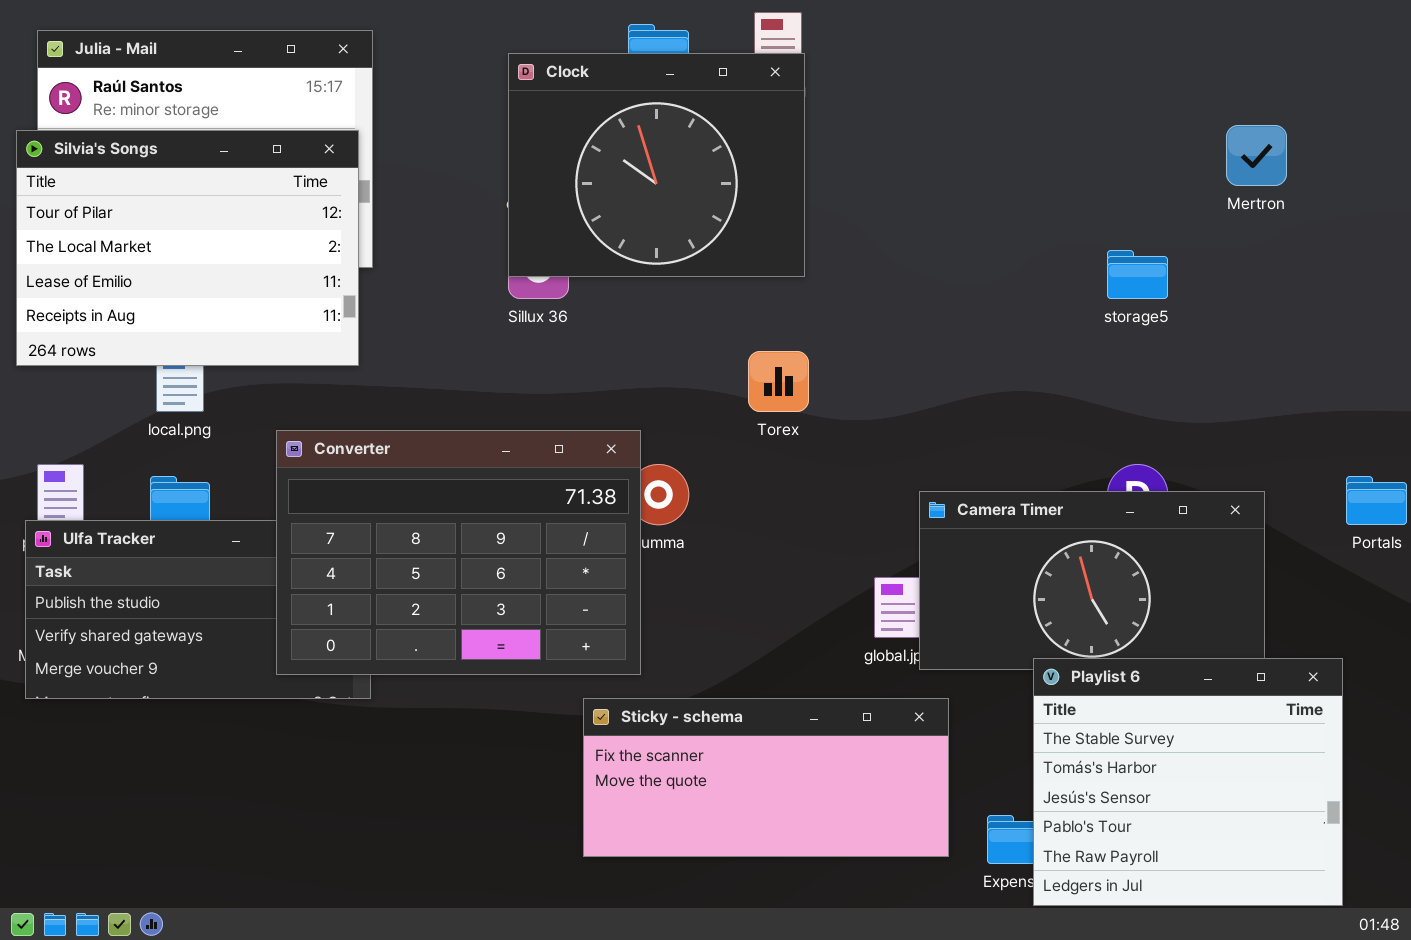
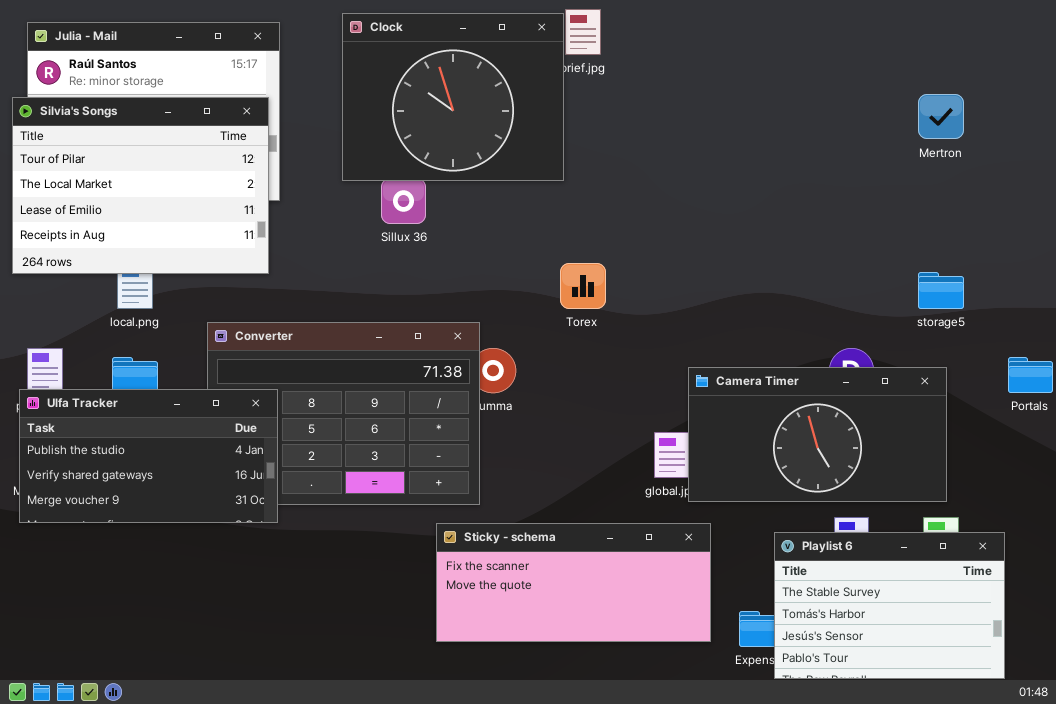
Clock: [508,53,805,277] -> [342,13,564,181], moved
storage5: [1107,250,1168,299] -> [918,272,964,309], moved
Ulfa Tracker: [25,520,371,699] -> [19,389,278,523], raised
Playlist 6: [1033,658,1343,906] -> [774,532,1005,679], resized

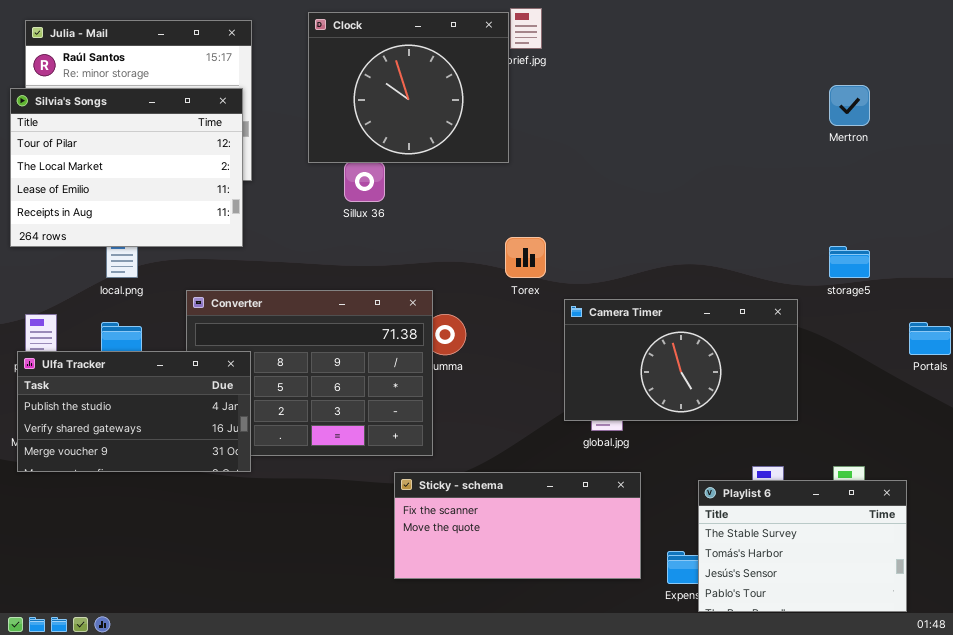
Camera Timer: [688,367,947,502] -> [564,299,798,421], moved

